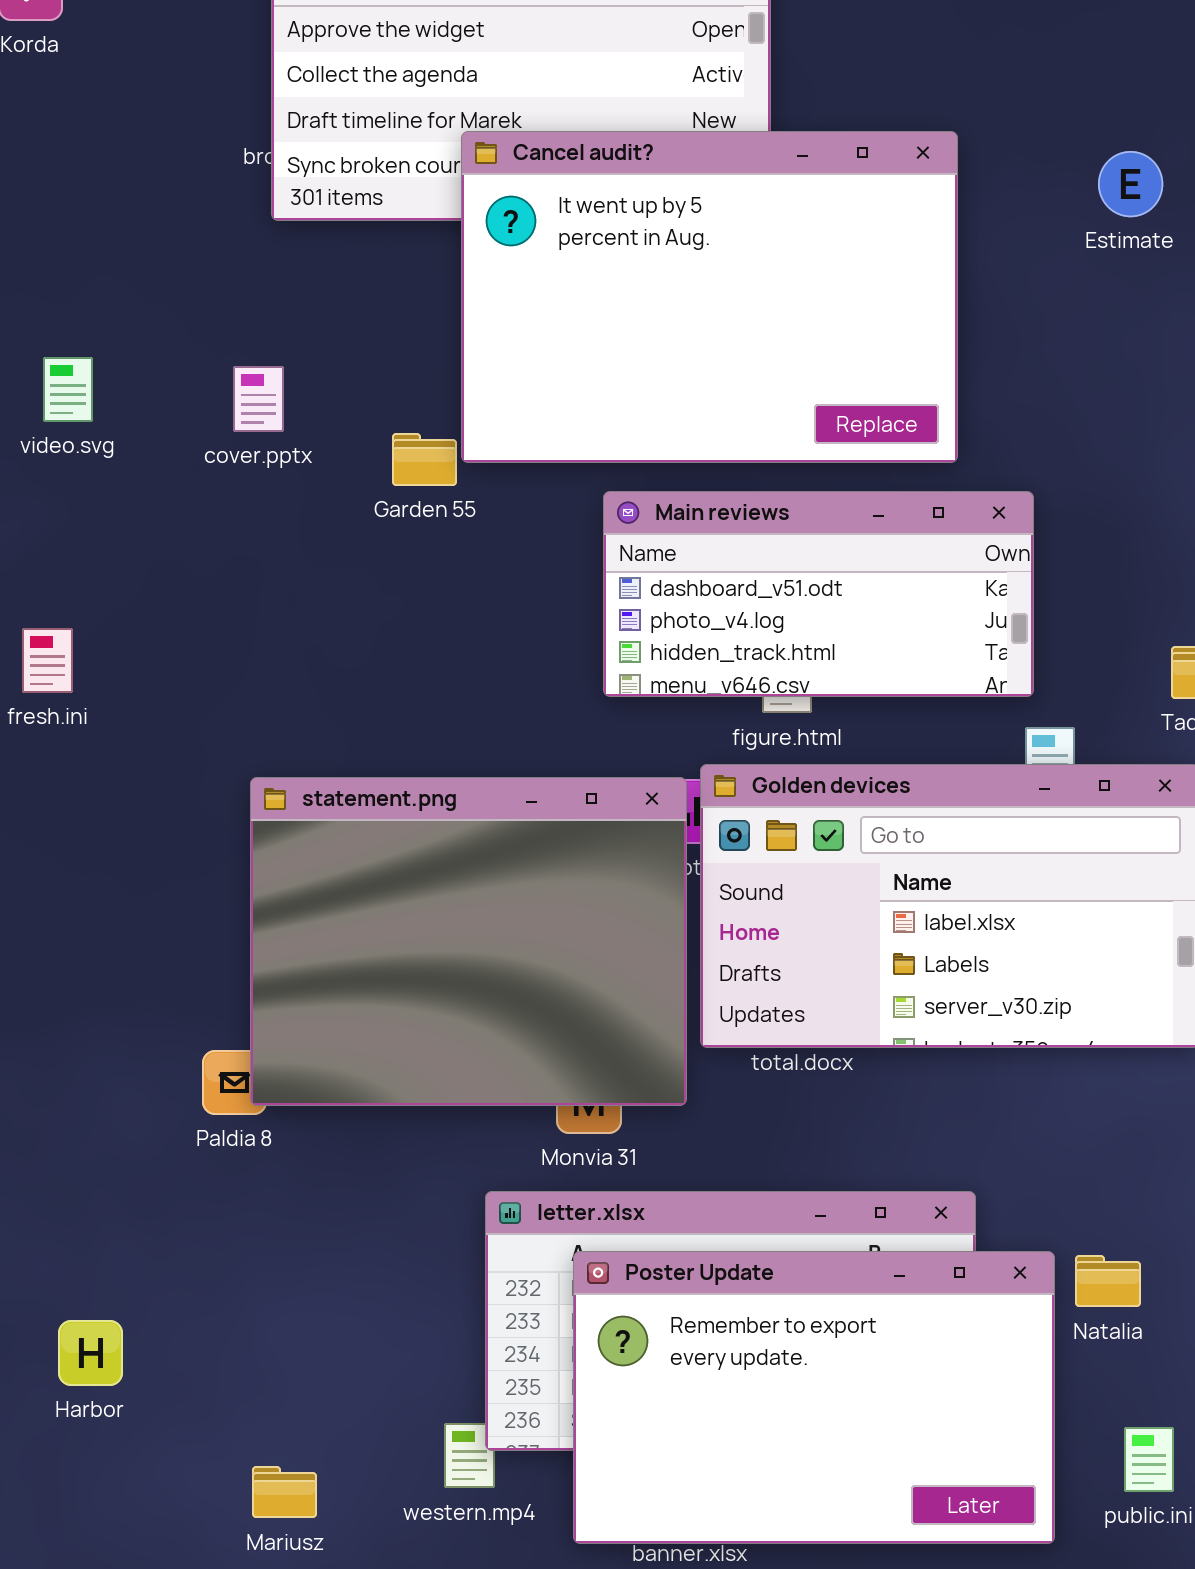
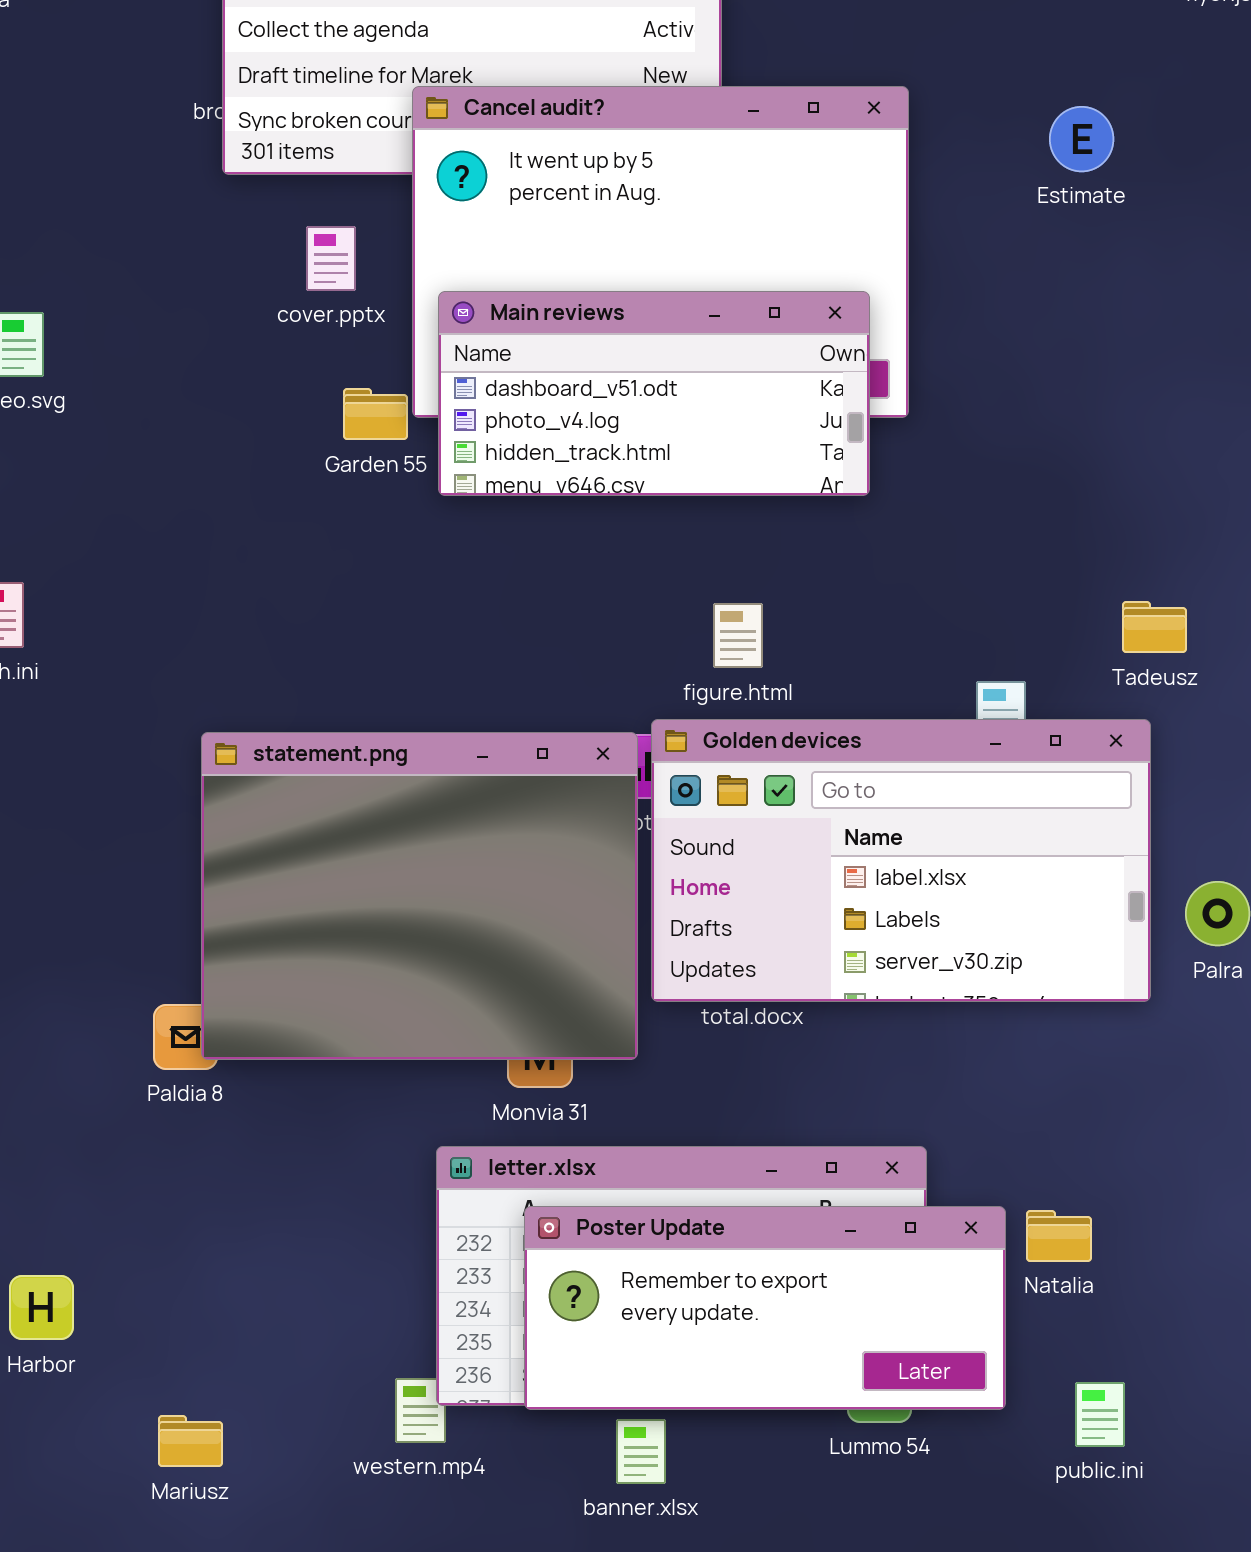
cover.pptx: [233,366,284,432] -> [306,226,356,291], moved
Main reviews: [603,491,1034,697] -> [438,291,870,496], moved
Poster Update: [573,1251,1055,1544] -> [524,1206,1006,1410], resized
Mariusz: [252,1466,317,1518] -> [158,1415,223,1467], moved

